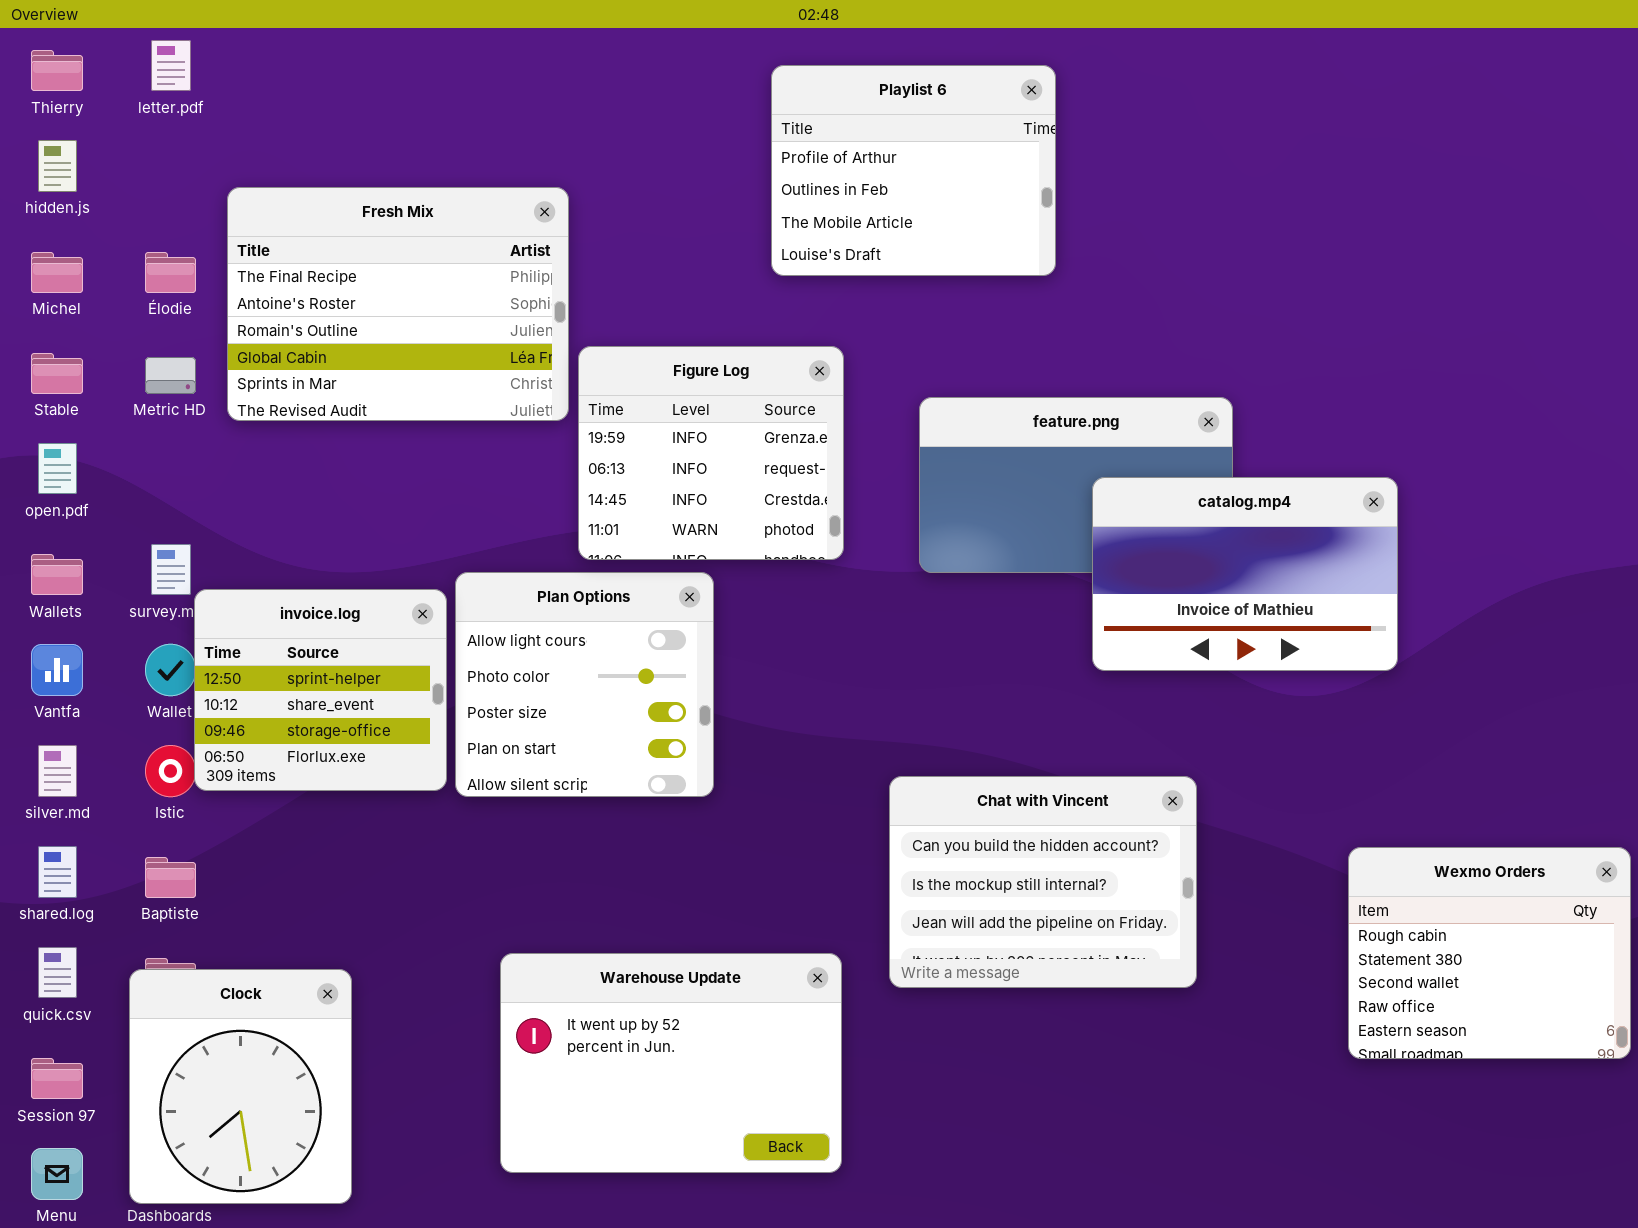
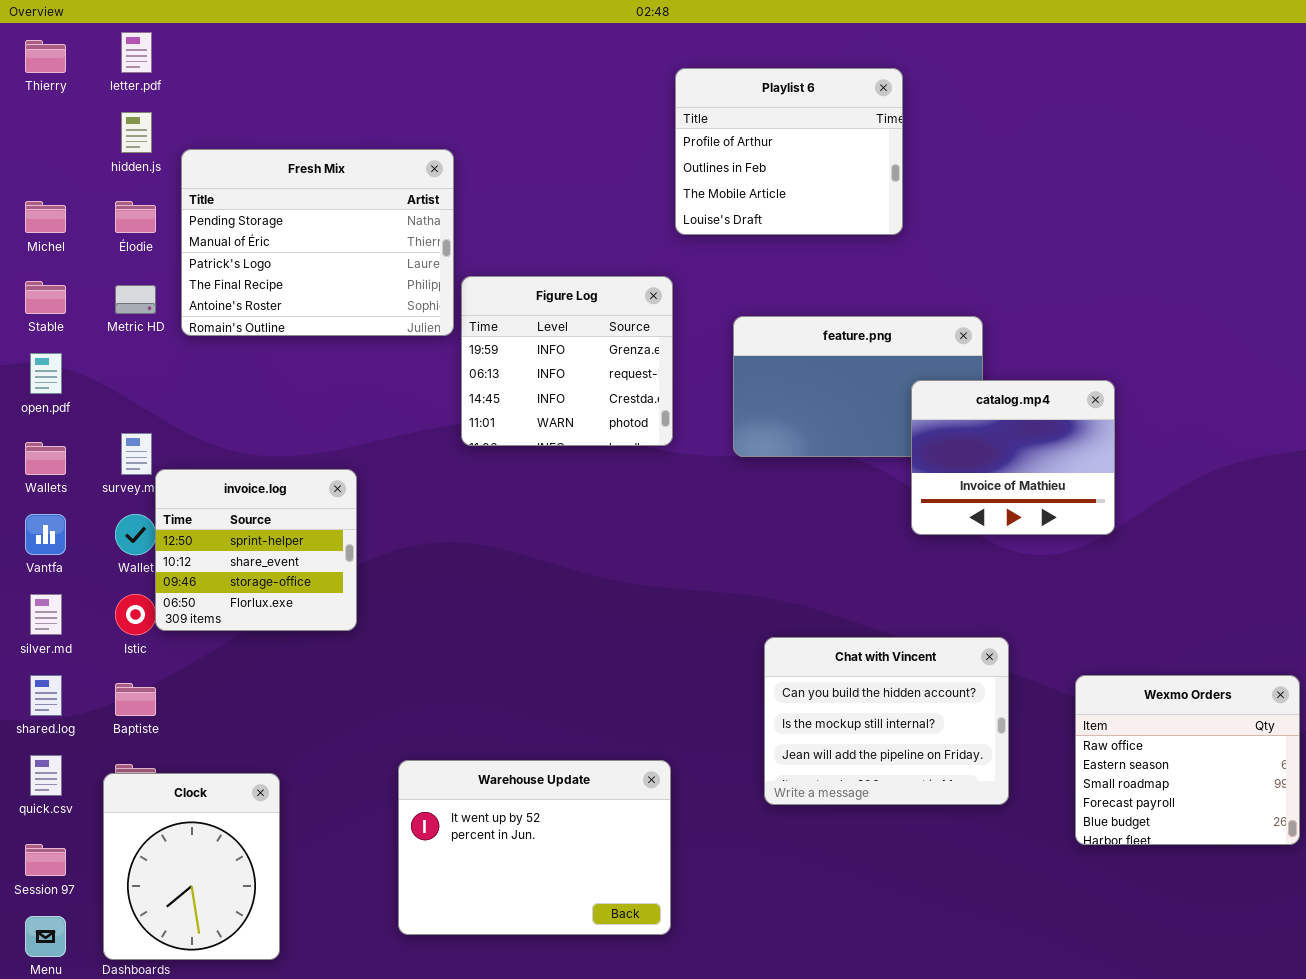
Playlist 6: [771,65,1056,276] -> [675,68,903,235], moved
hidden.js: [38,140,77,192] -> [121,112,152,153], moved
Fresh Mix: [227,187,569,421] -> [181,149,454,336], scrolled up 3 rows
catalog.mp4: [1092,477,1398,671] -> [911,380,1115,535], resized
Plan Options: [455,572,714,797] -> none, closed
Chat with Vincent: [889,776,1197,988] -> [764,637,1009,805], moved
Wexmo Orders: [1348,847,1631,1059] -> [1075,675,1300,845], scrolled down 3 rows

